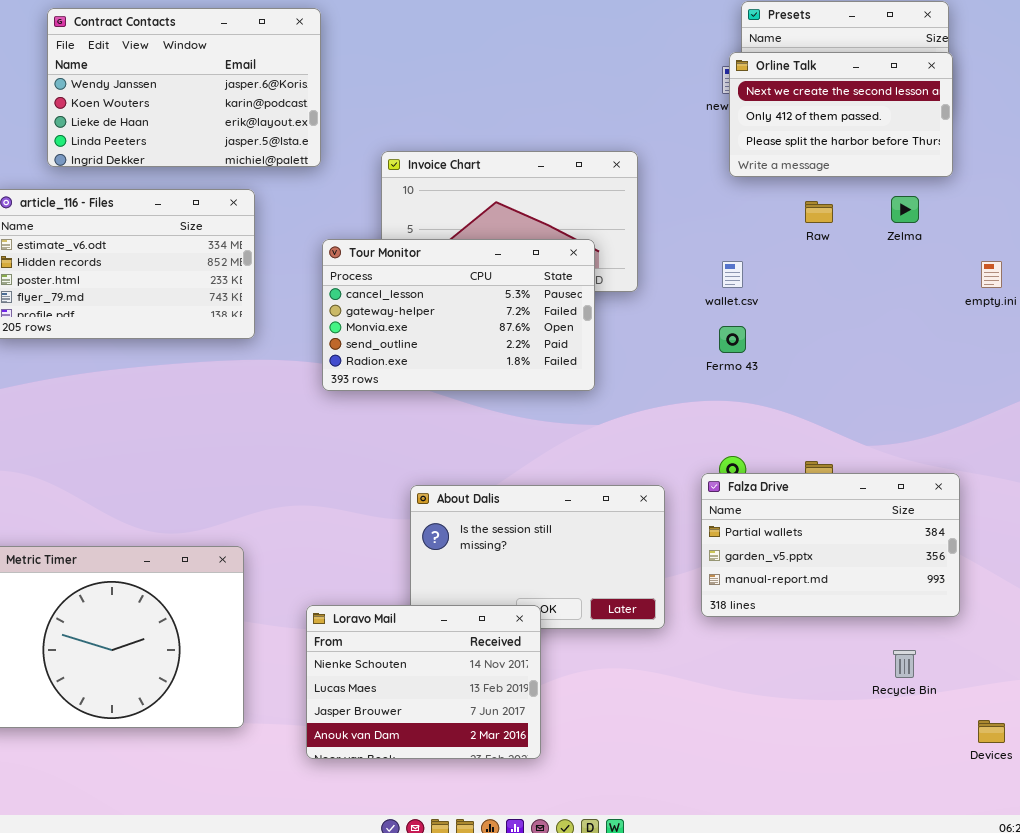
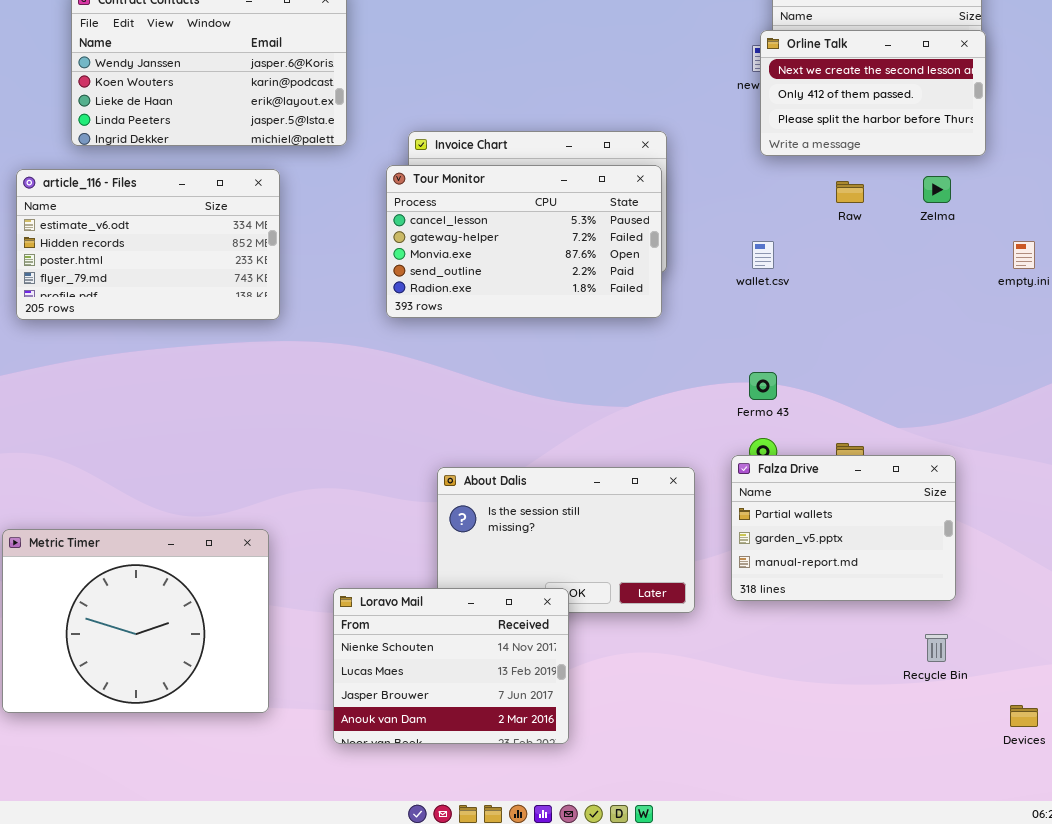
Tour Monitor: [322,239,595,391] -> [386,165,662,318], moved
Fermo 43: [719,326,746,353] -> [749,372,777,400], moved
Falza Drive: [701,473,960,617] -> [731,455,956,601], resized

